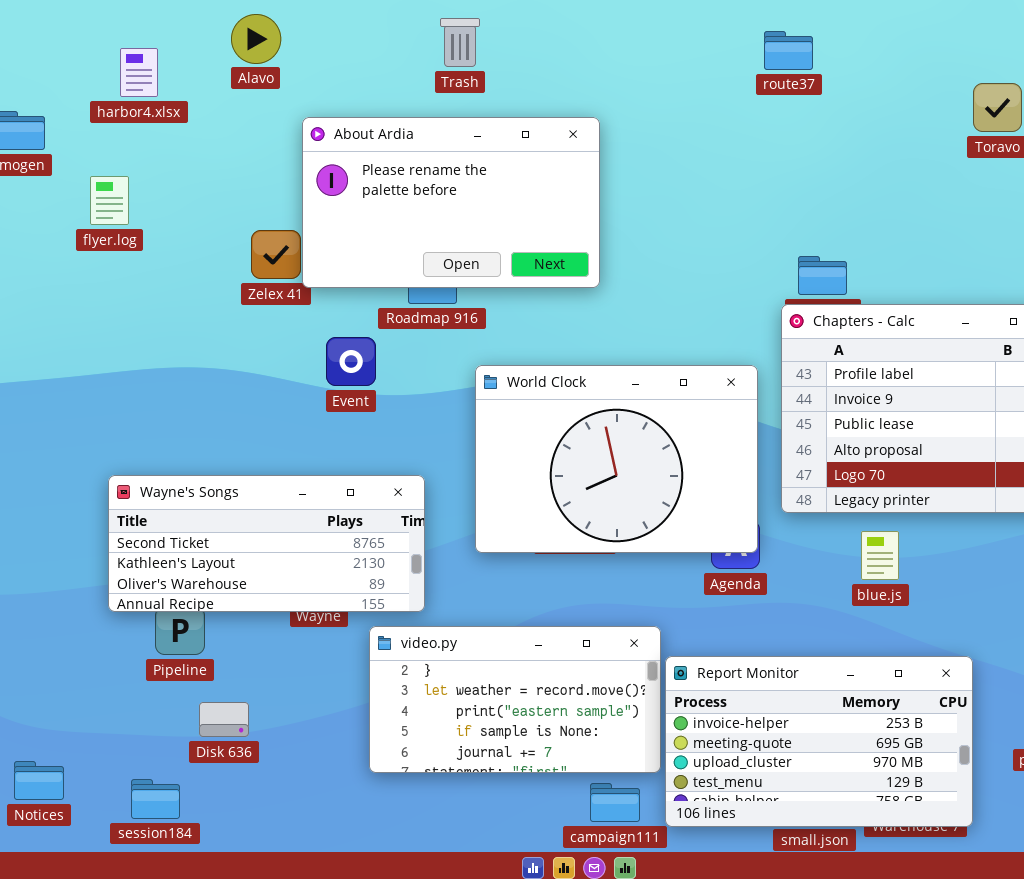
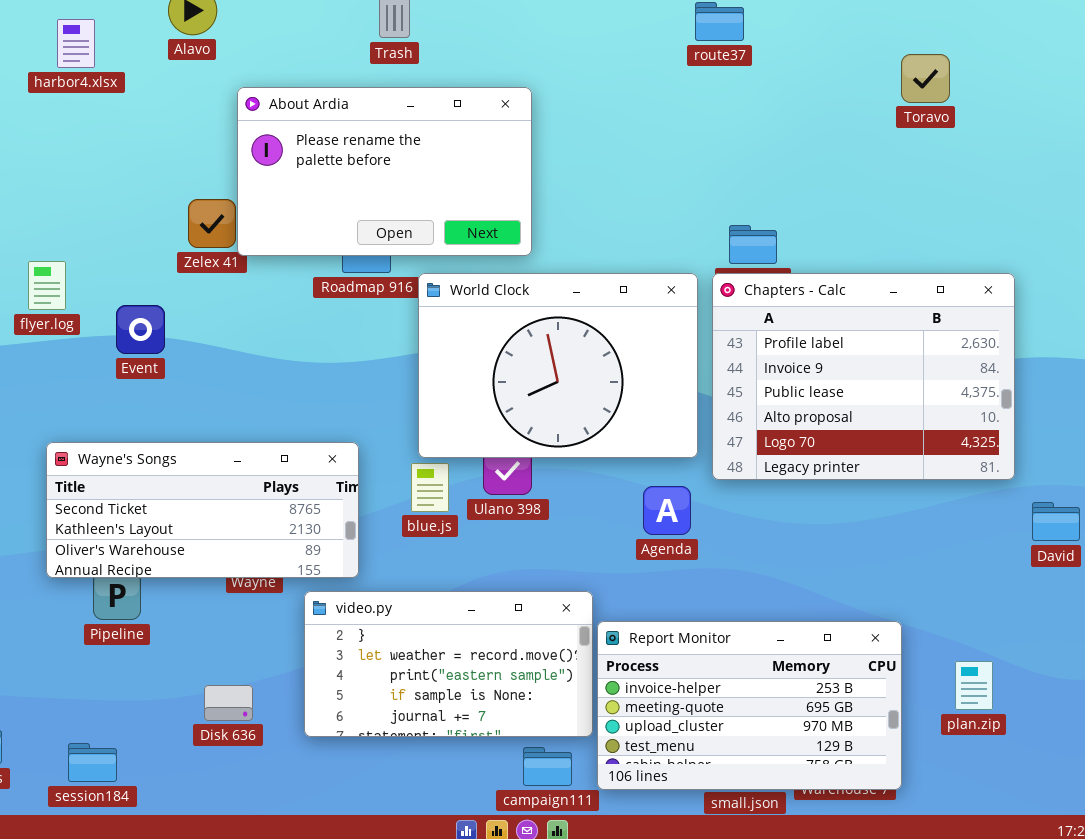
flyer.log: [90,176,129,225] -> [28,261,66,310], moved
Event: [326,337,376,386] -> [116,305,165,354], moved
World Clock: [475,365,758,553] -> [418,273,698,458], moved
blue.js: [861,531,899,580] -> [411,463,449,512], moved
Disk 636: [199,702,249,737] -> [204,685,253,721], moved

